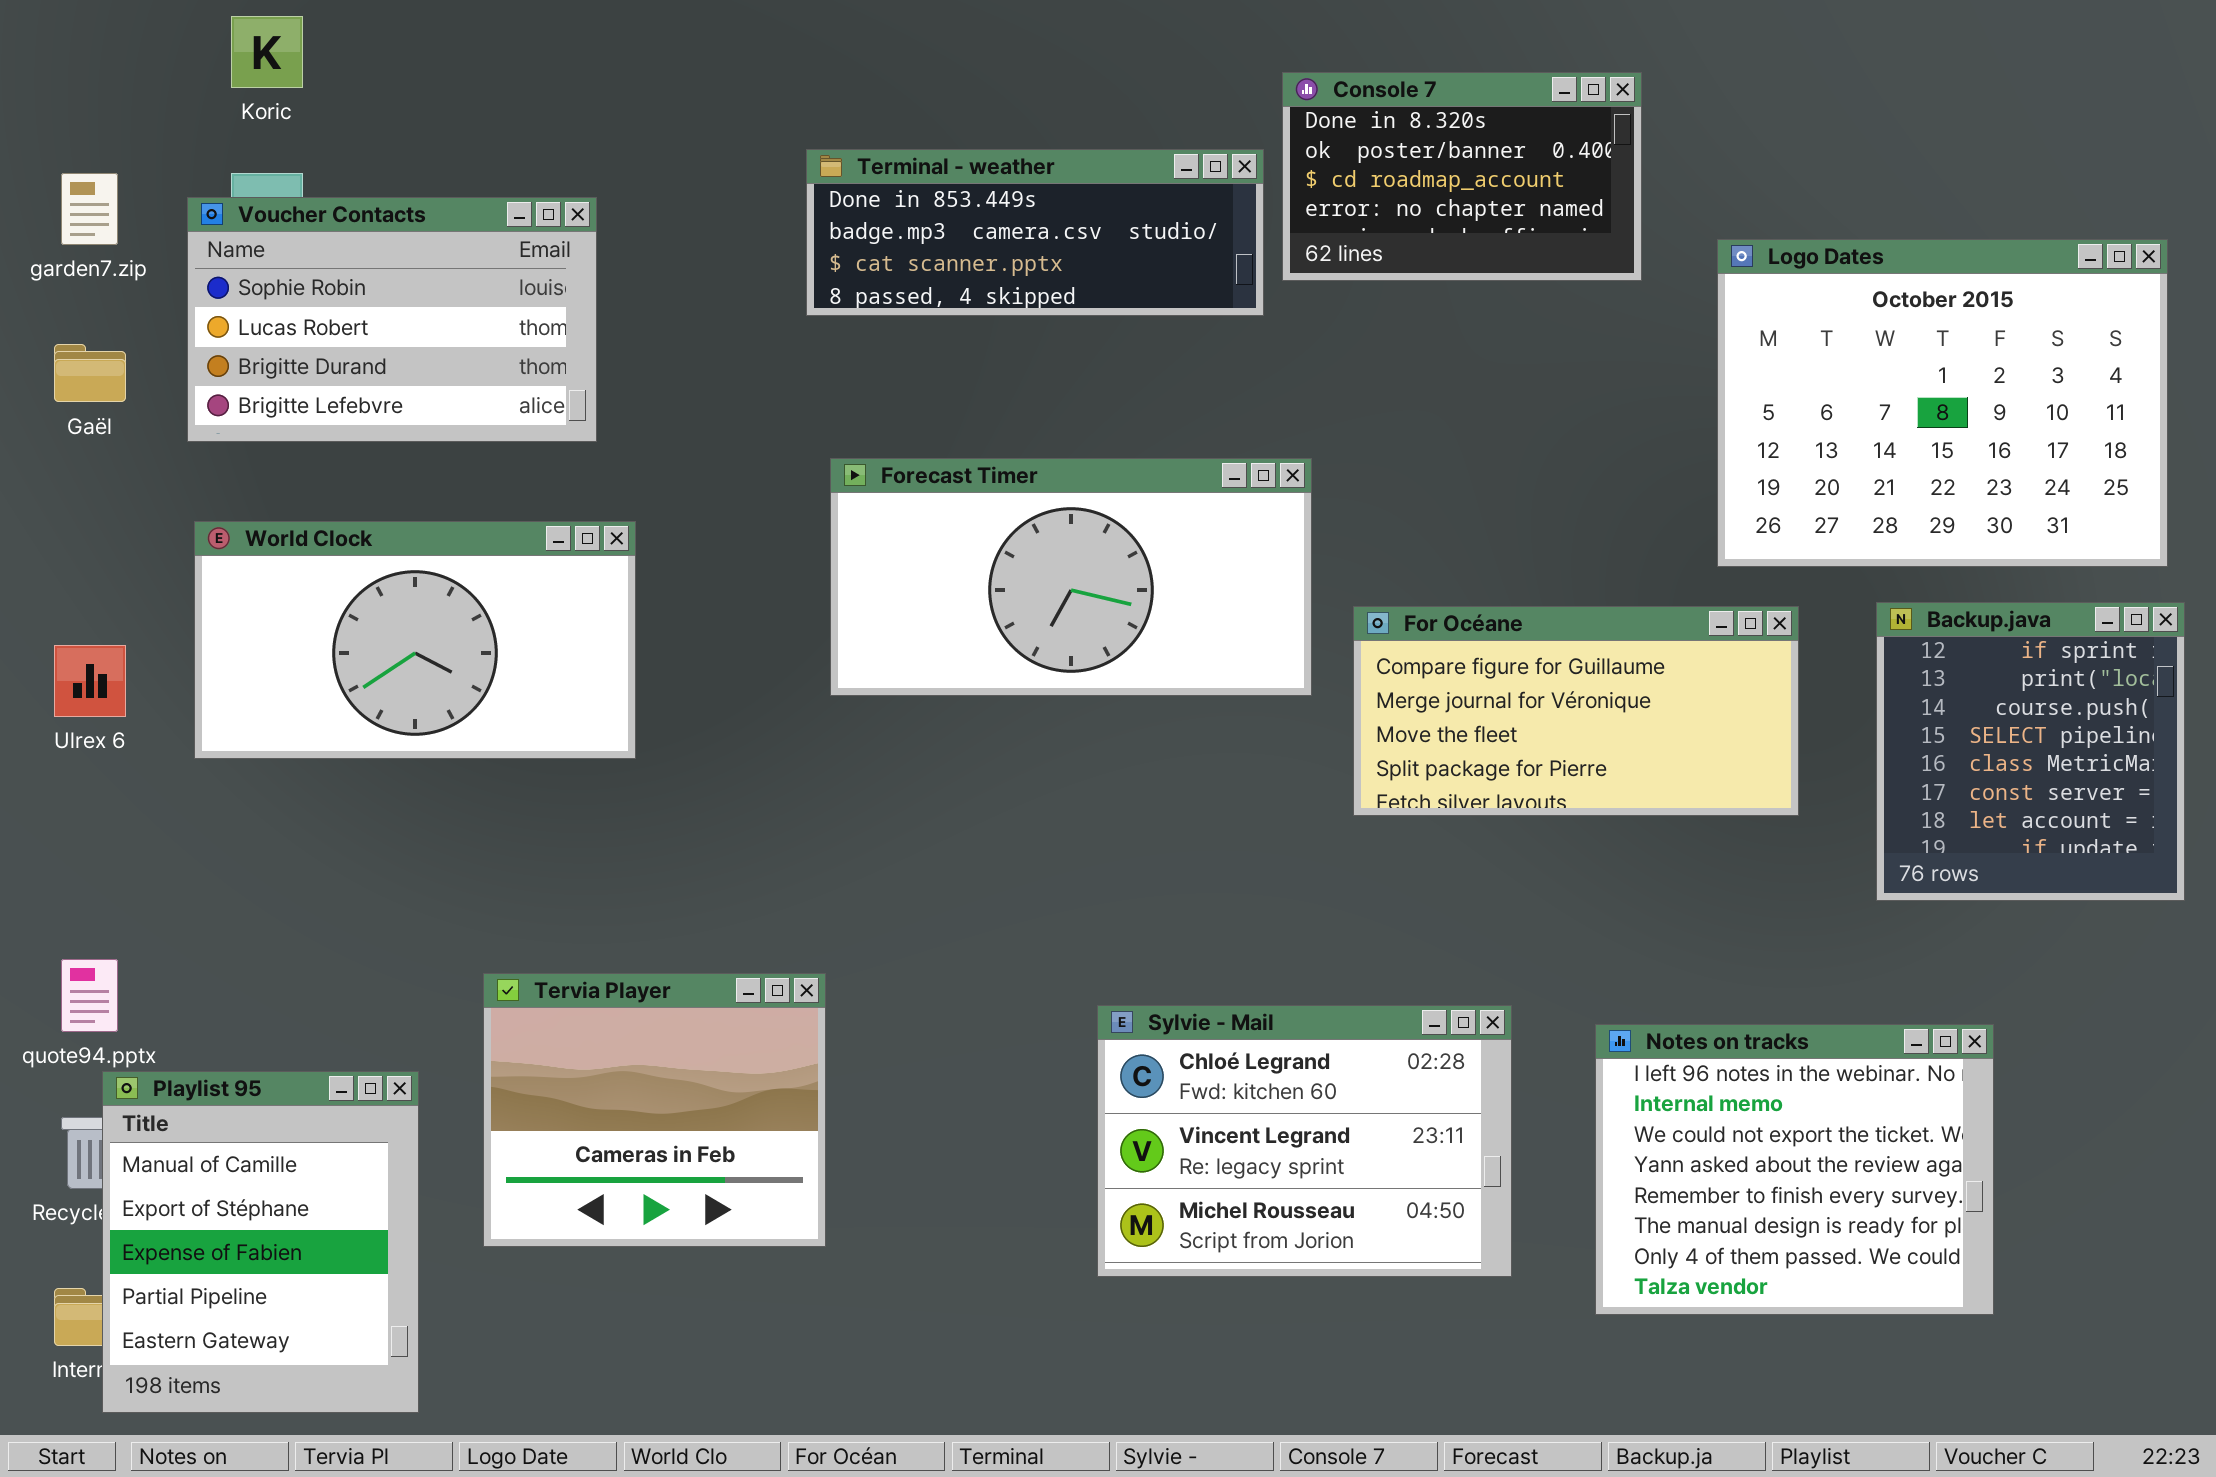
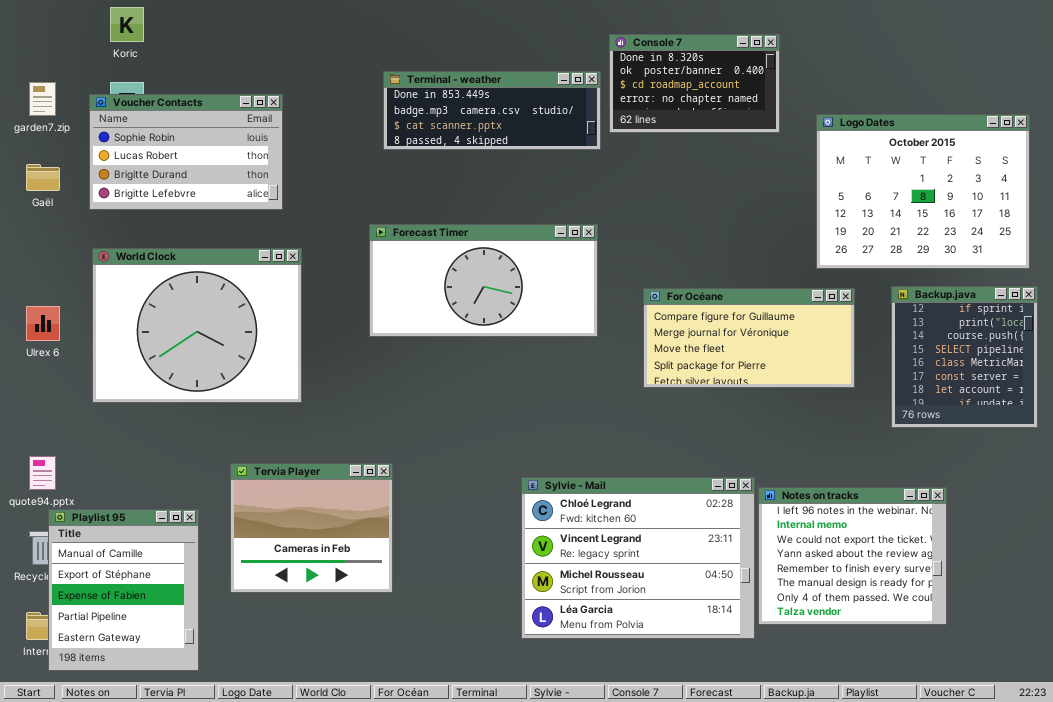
Forecast Timer: [830,458,1312,696] -> [369,224,598,337], moved
World Clock: [194,521,636,759] -> [92,248,302,403], resized
Sylvie - Mail: [1097,1005,1512,1277] -> [521,477,755,639], resized

